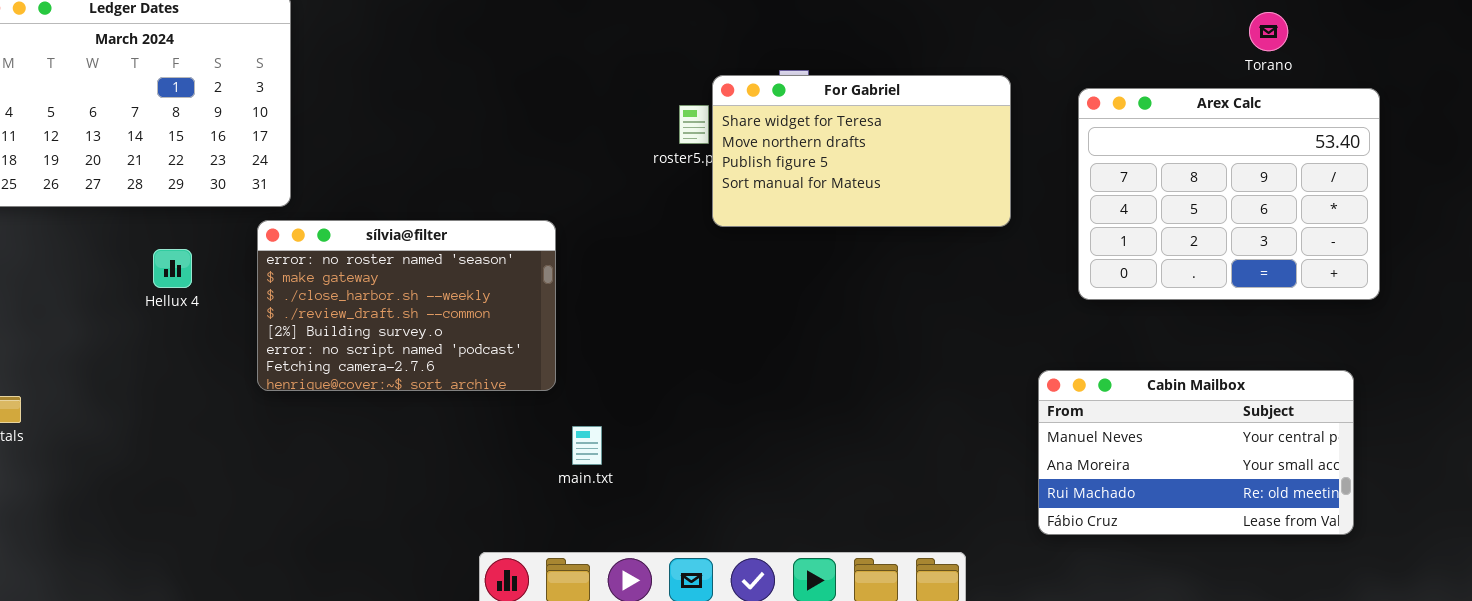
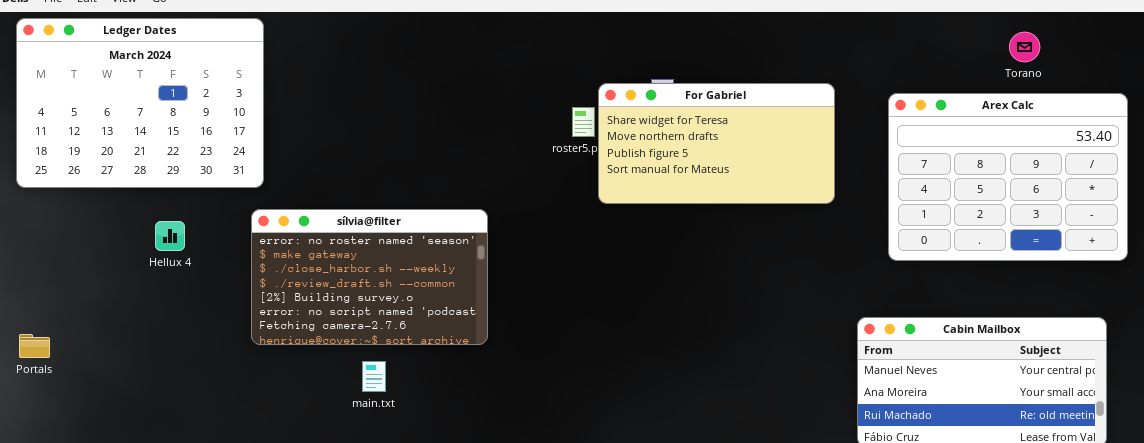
Torano: [1249,12,1288,51] -> [1009,32,1040,62], moved
sílvia@filter: [257,220,556,391] -> [251,209,488,345], moved
main.txt: [572,426,602,465] -> [362,361,386,392], moved

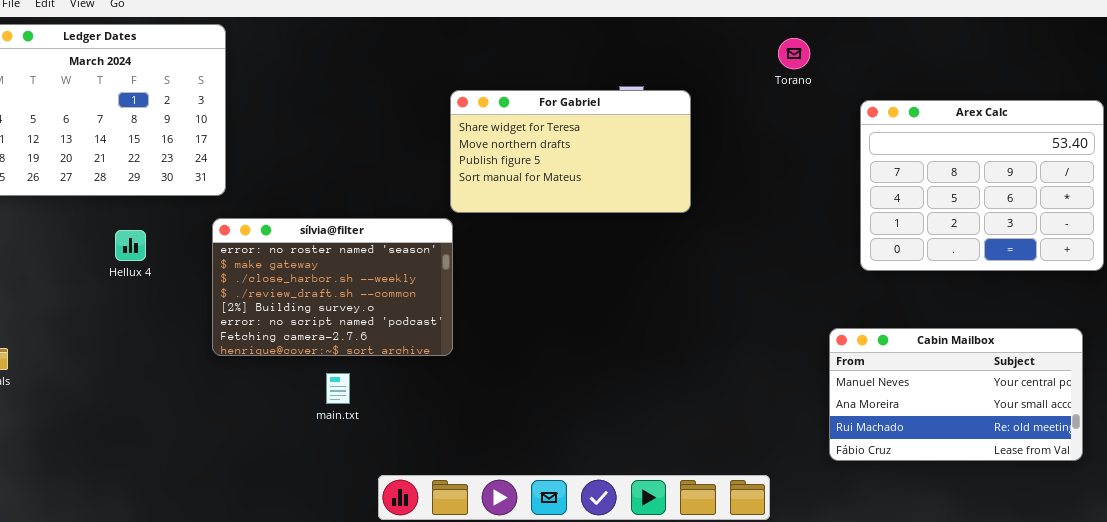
Torano: [1009,32,1040,62] -> [778,38,810,69], moved
For Gabriel: [598,83,835,204] -> [450,90,691,213], moved

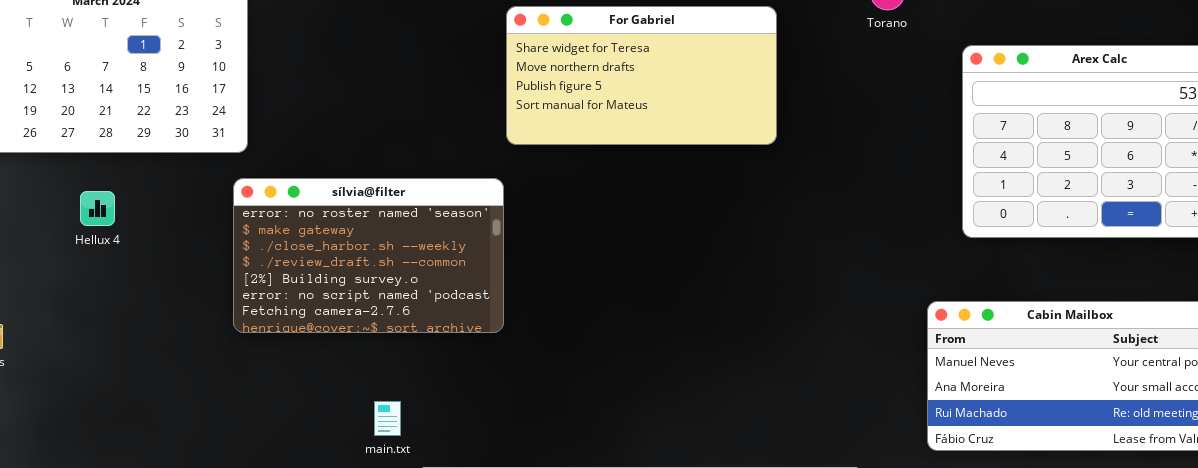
For Gabriel: [450,90,691,213] -> [506,6,777,145], moved
Hellux 4: [115,230,146,261] -> [80,191,115,226], moved
main.txt: [326,373,350,404] -> [374,401,401,436], moved

